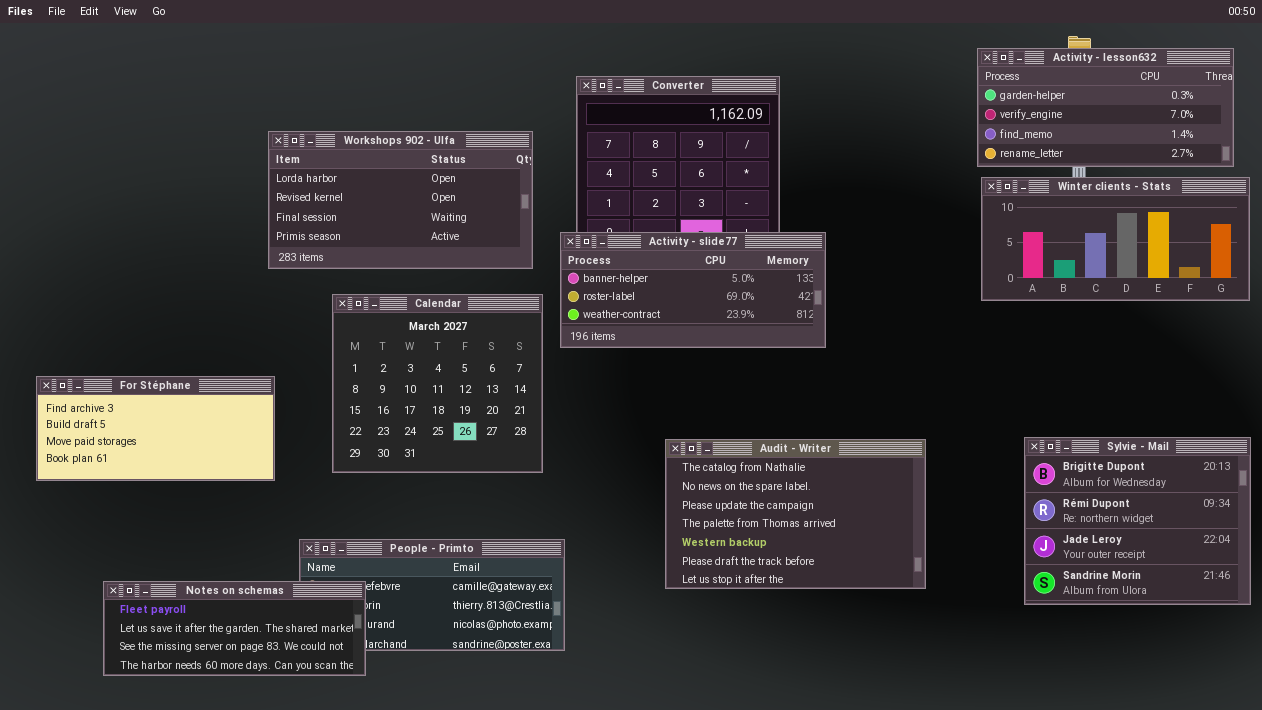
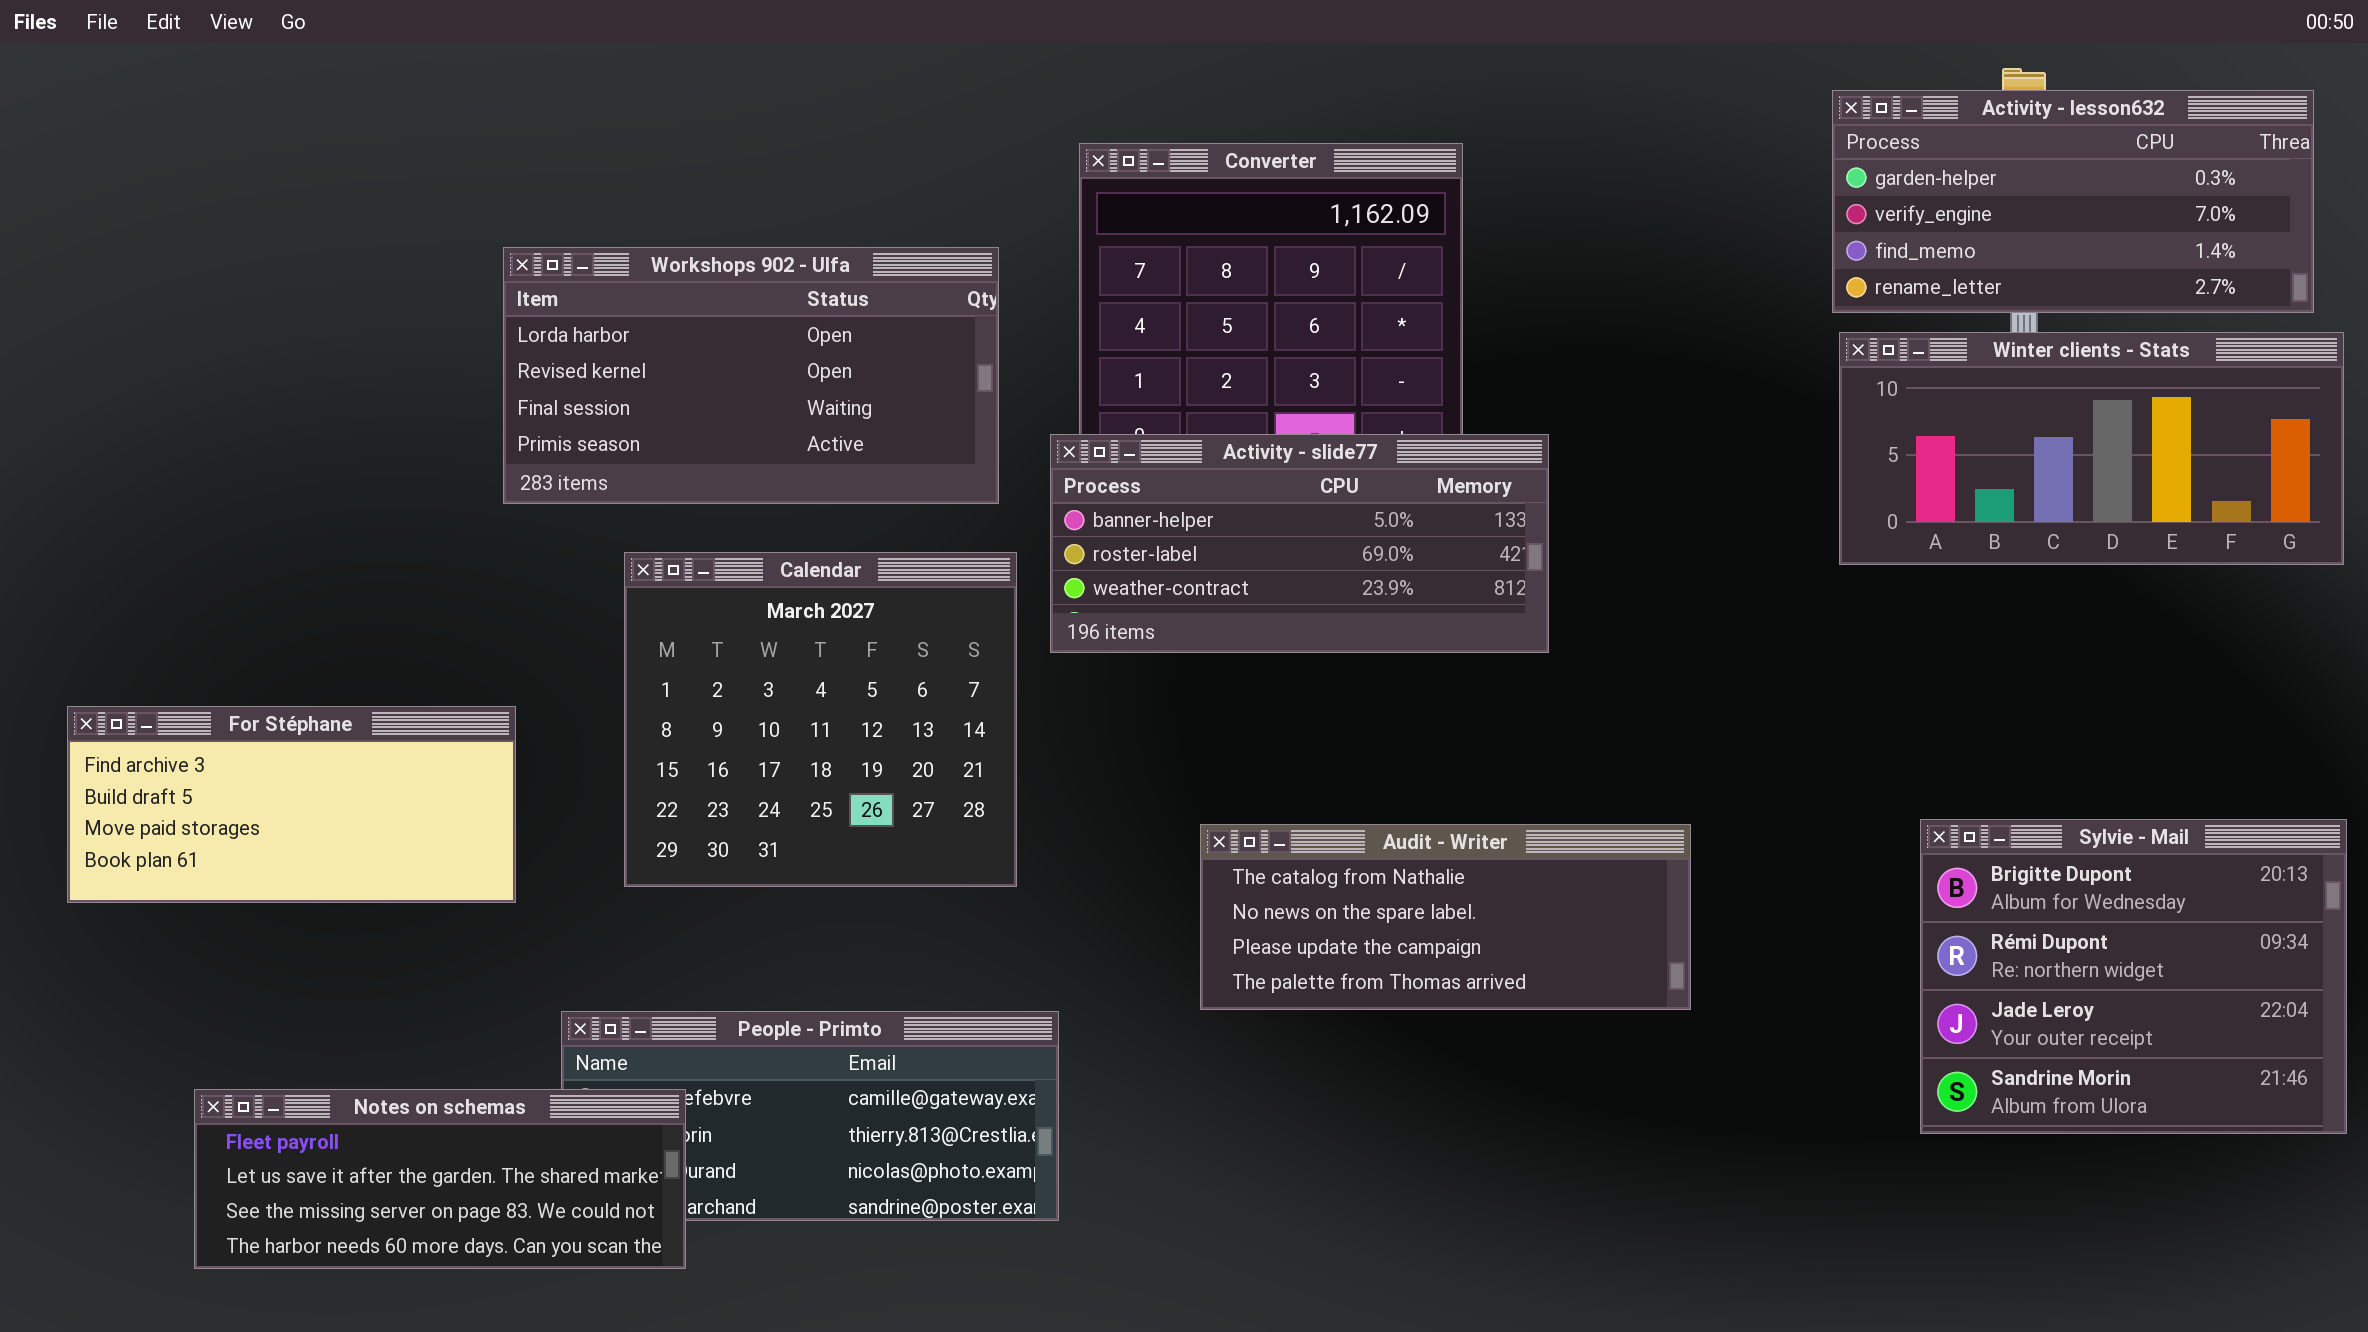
Audit - Writer: [665,439,926,589] -> [1200,824,1691,1010], moved, resized

